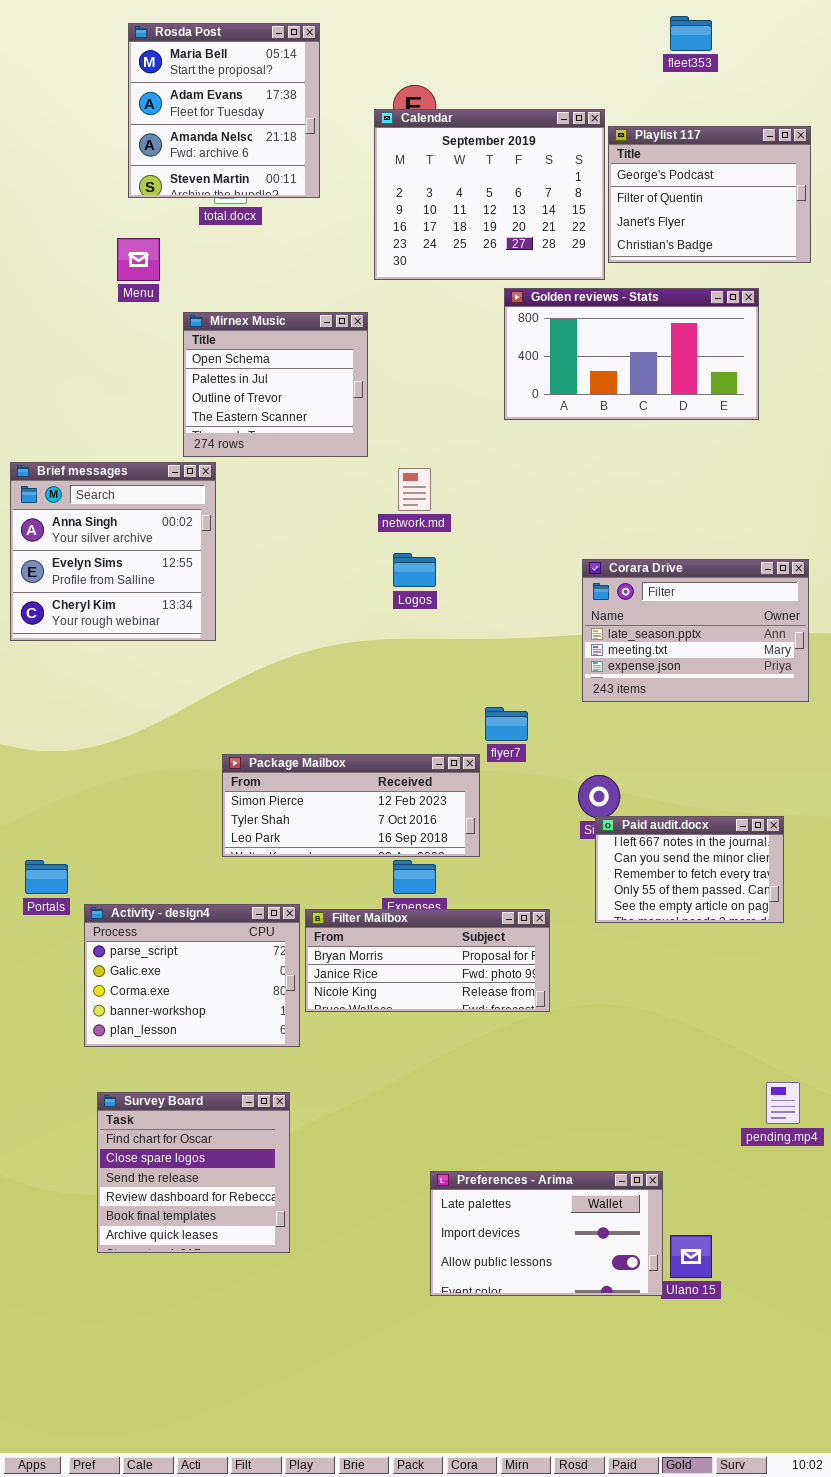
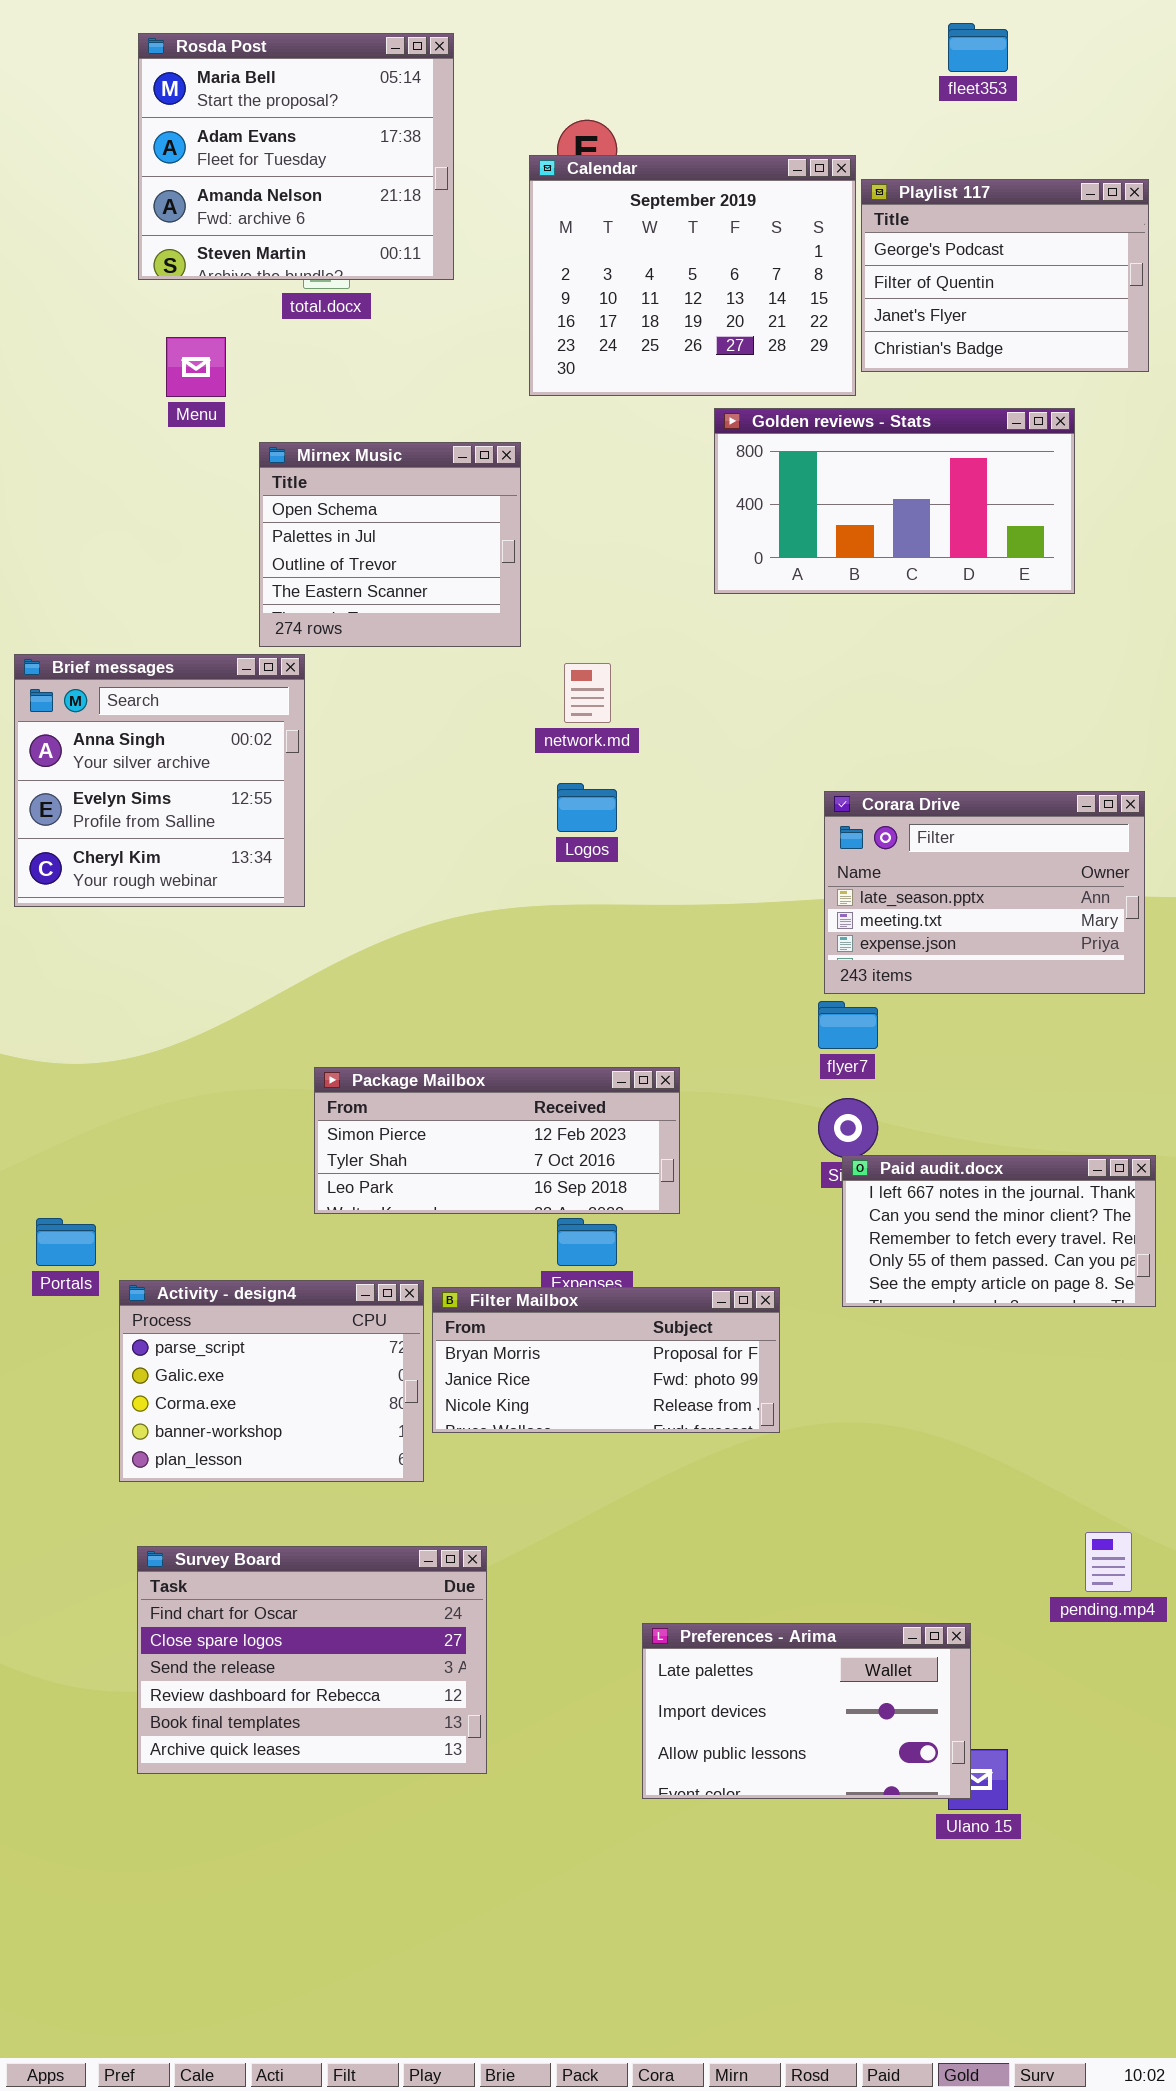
Rosda Post: [128,23,320,198] -> [138,33,454,280], resized
flyer7: [485,707,528,741] -> [818,1001,878,1049], moved
Paid audit.docx: [595,816,784,923] -> [842,1155,1156,1307], resized
Survey Board: [97,1092,290,1253] -> [137,1546,487,1774], resized
Preferences - Arima: [430,1171,663,1296] -> [642,1623,971,1799], moved

